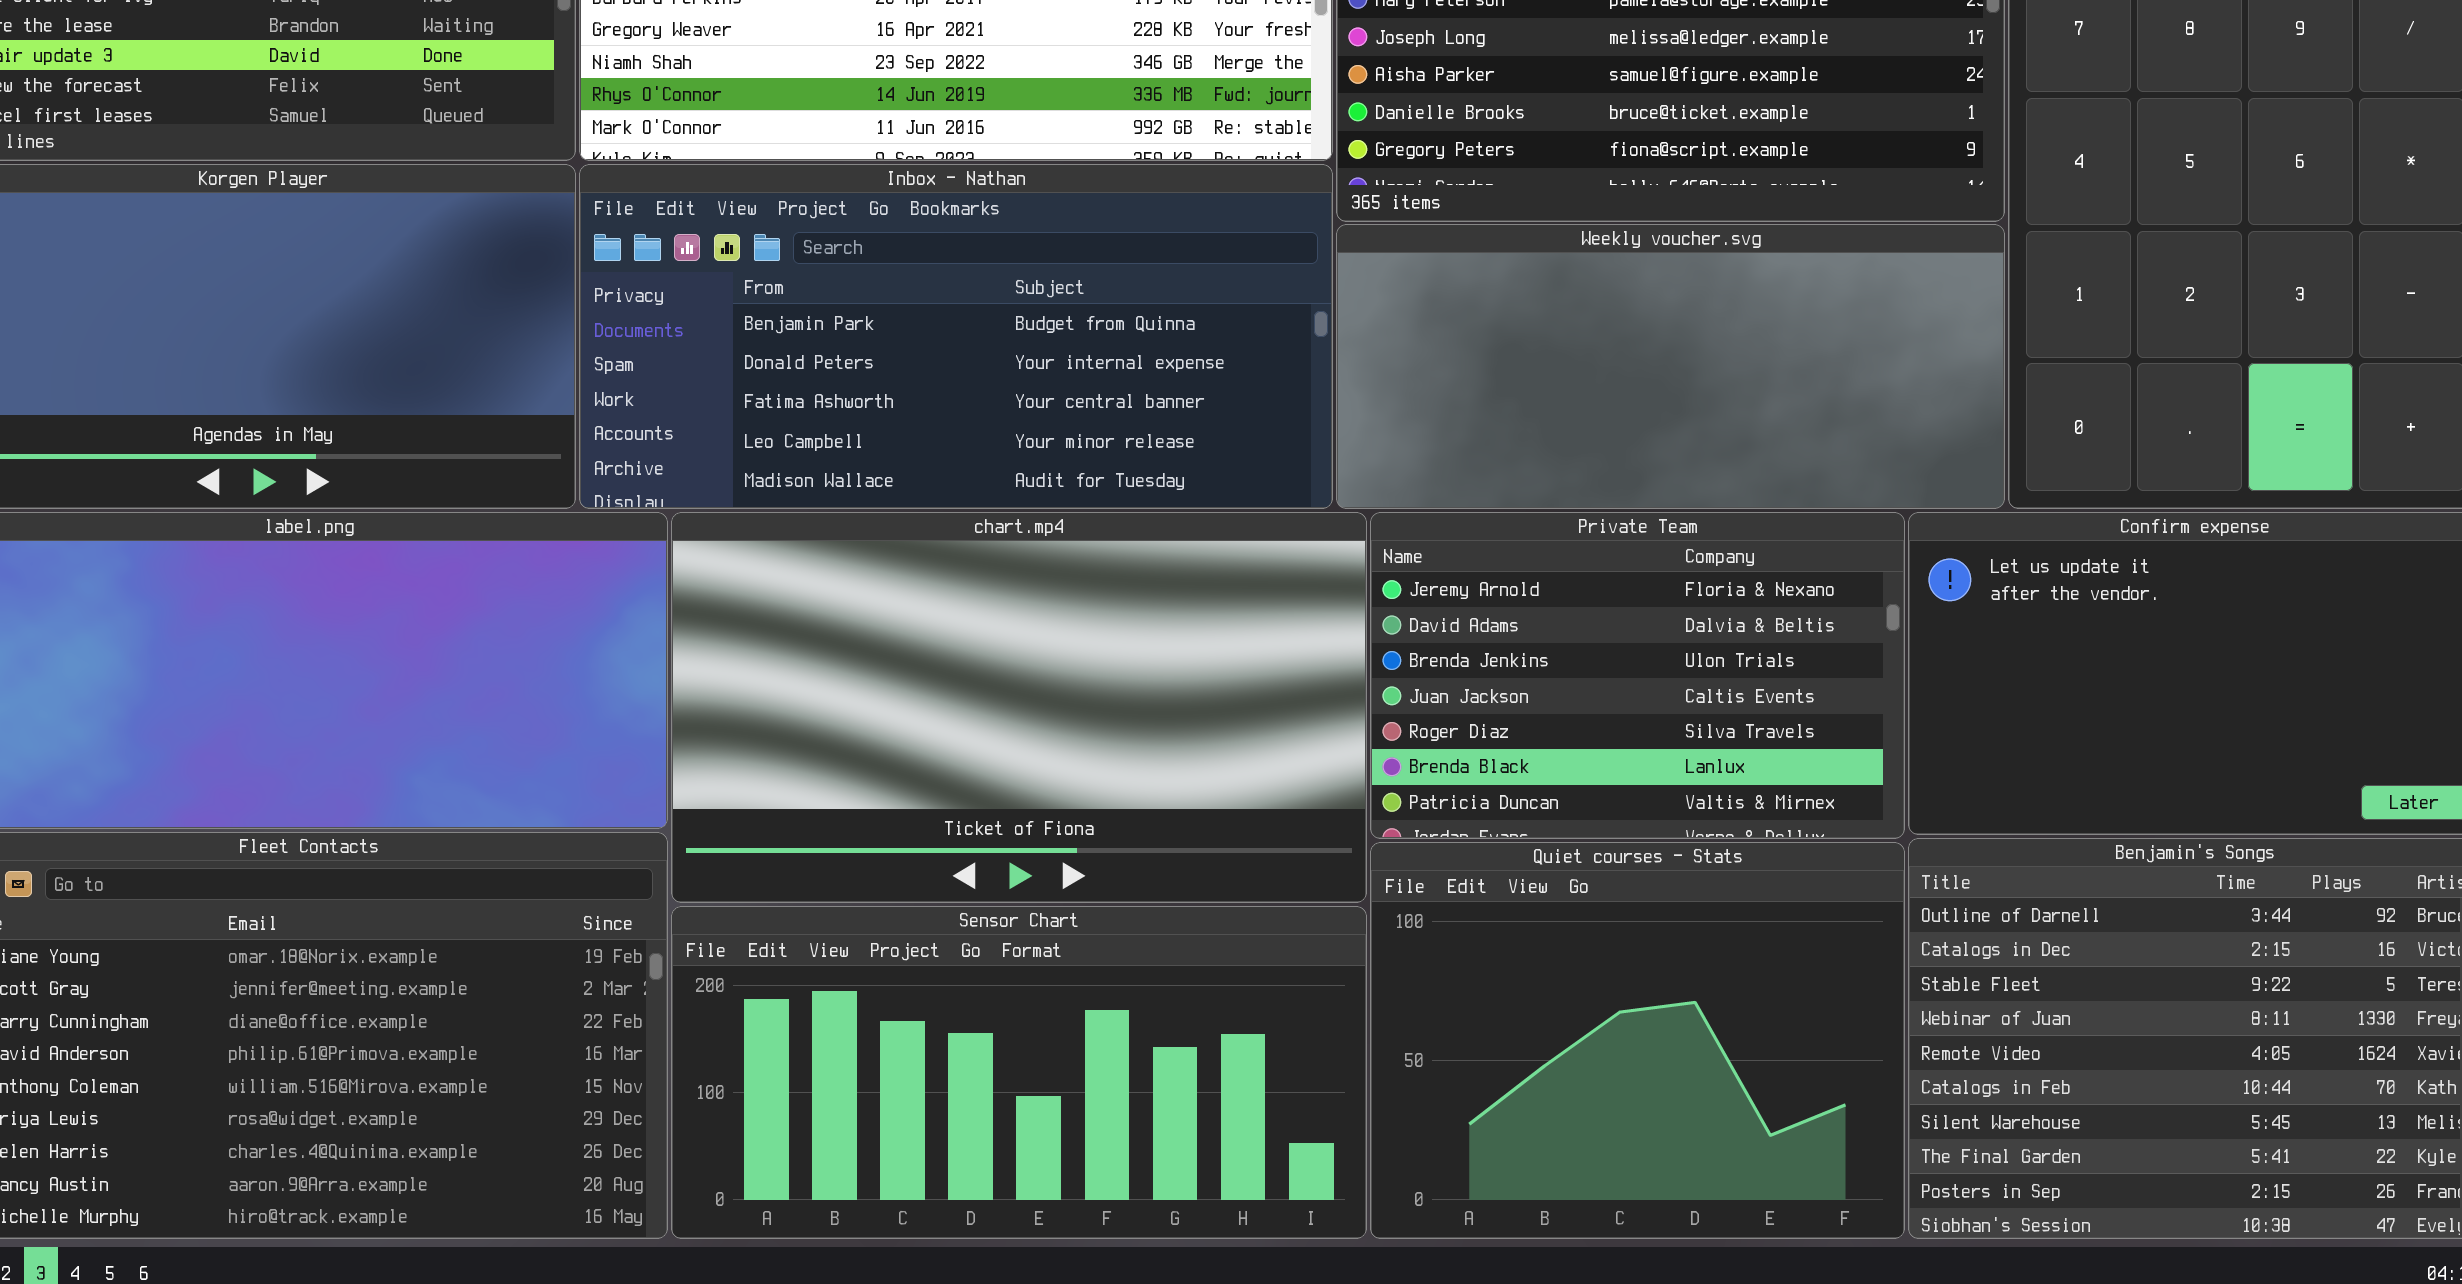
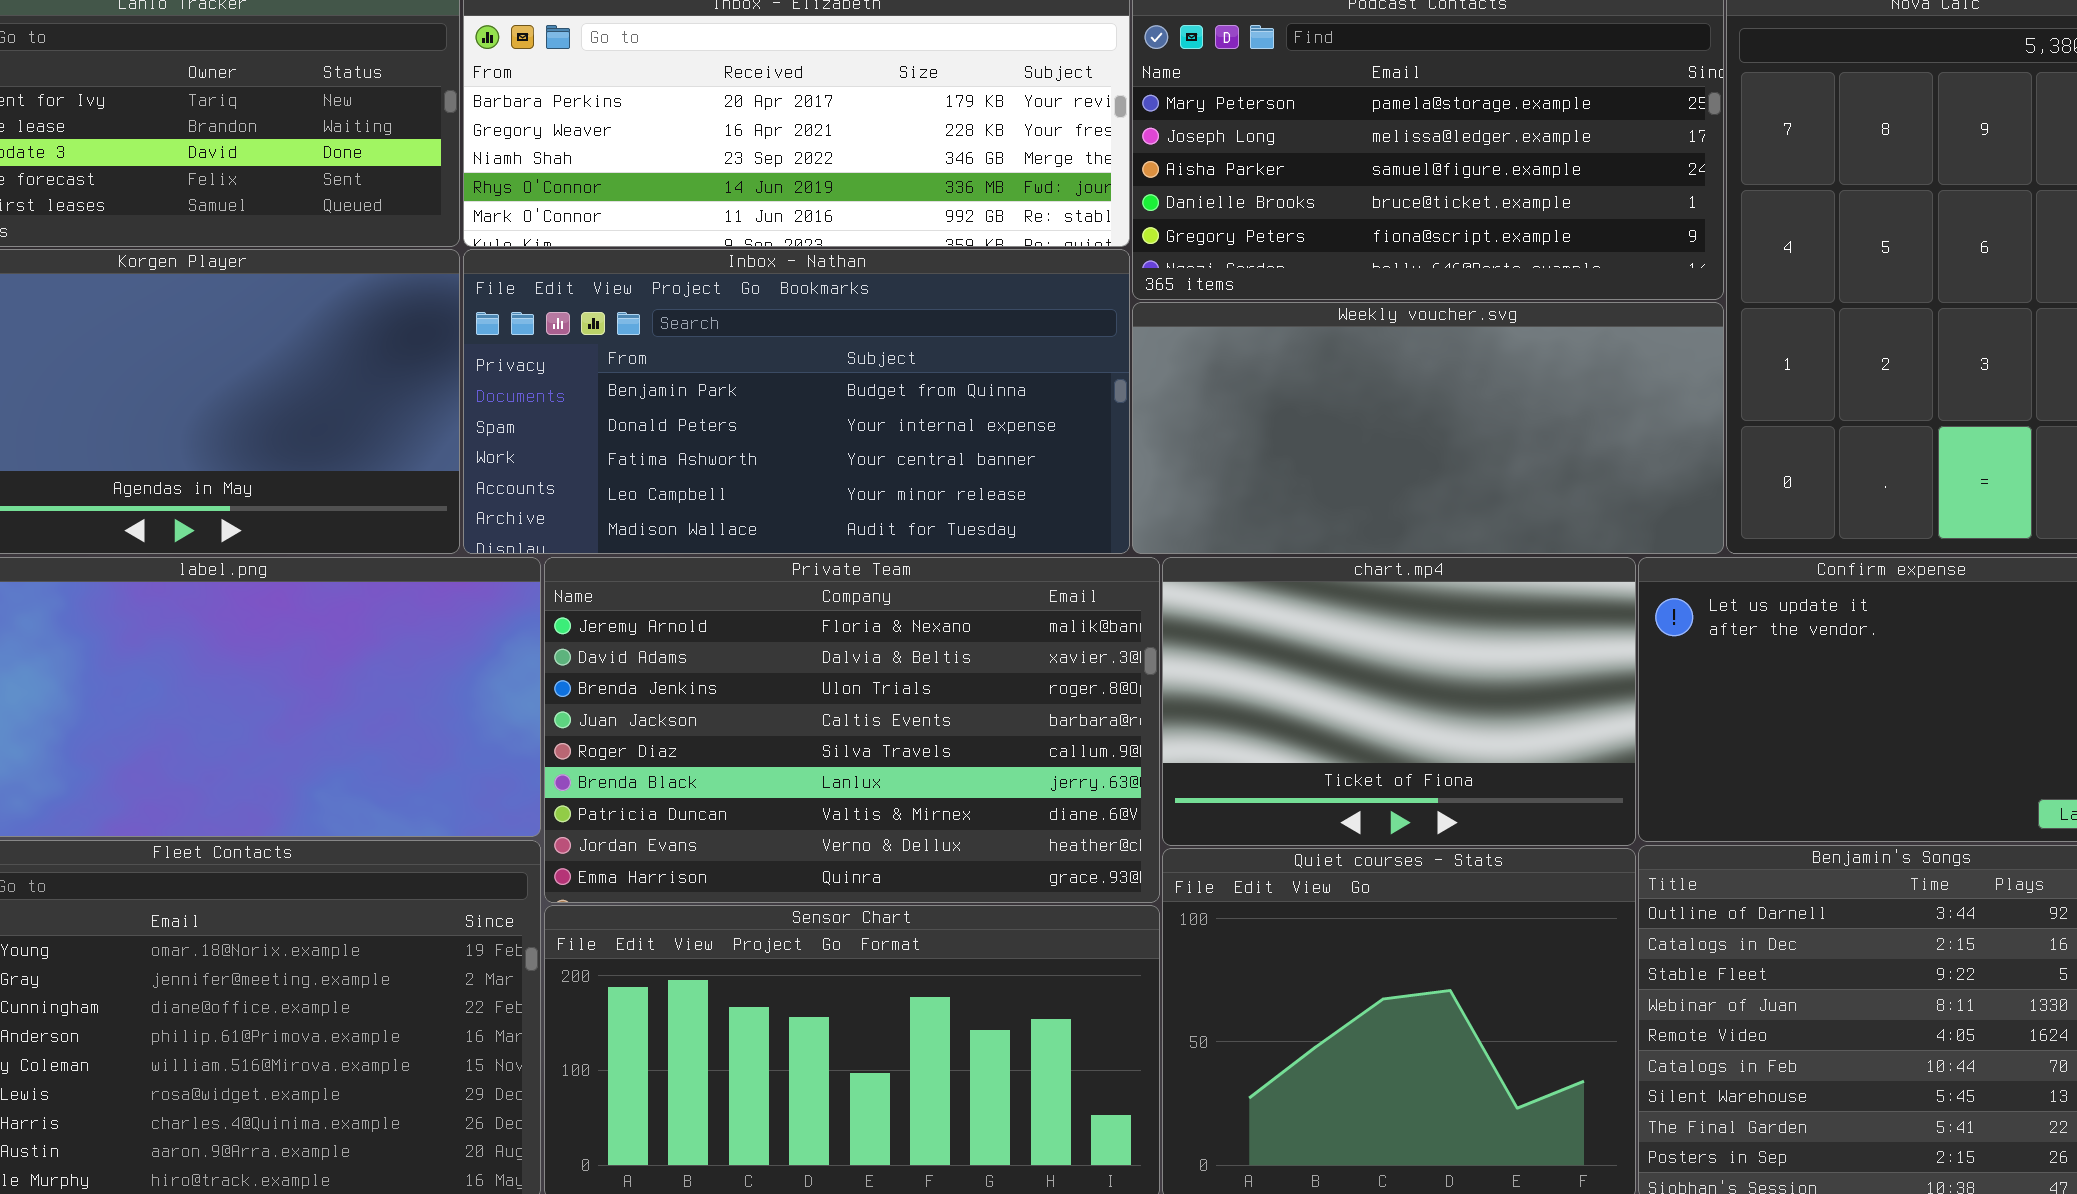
chart.mp4: [671,512,1367,903] -> [1162,557,1636,846], moved, resized
Private Team: [1370,512,1905,839] -> [544,557,1160,903], moved, resized

